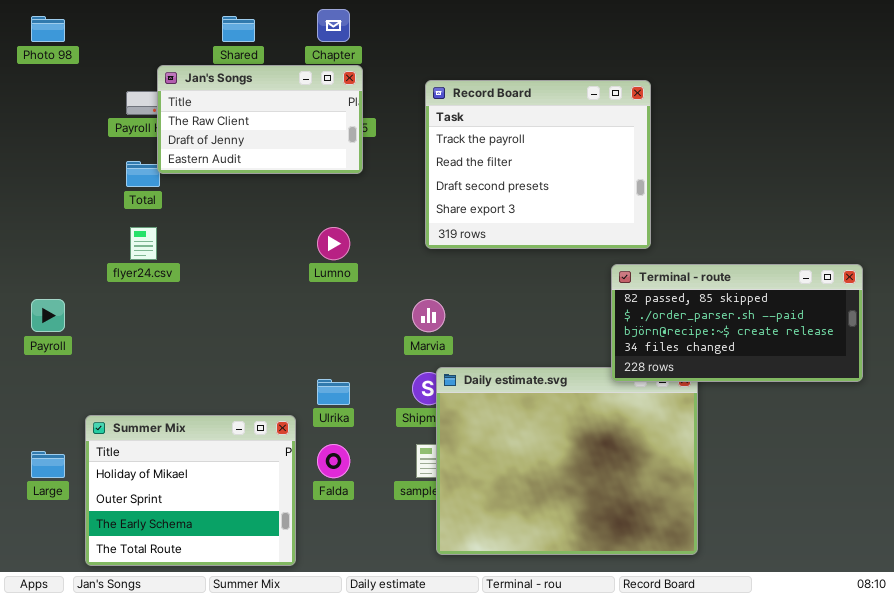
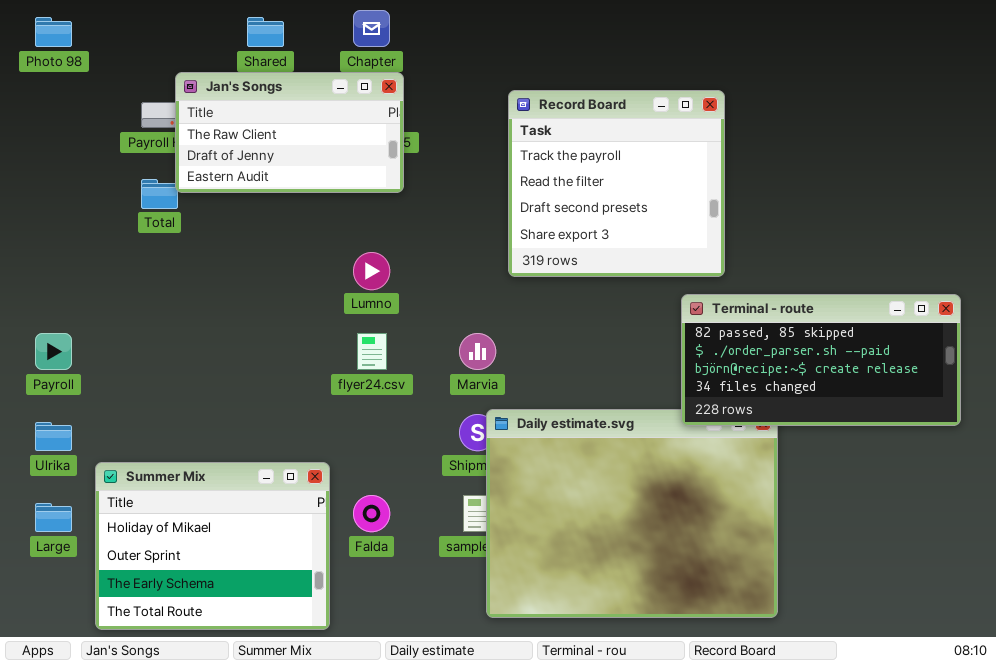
Record Board: [425,80,651,249] -> [508,90,725,277], resized
flyer24.csv: [130,227,157,260] -> [357,333,387,370], moved
Ulrika: [317,379,350,405] -> [35,422,72,451], moved

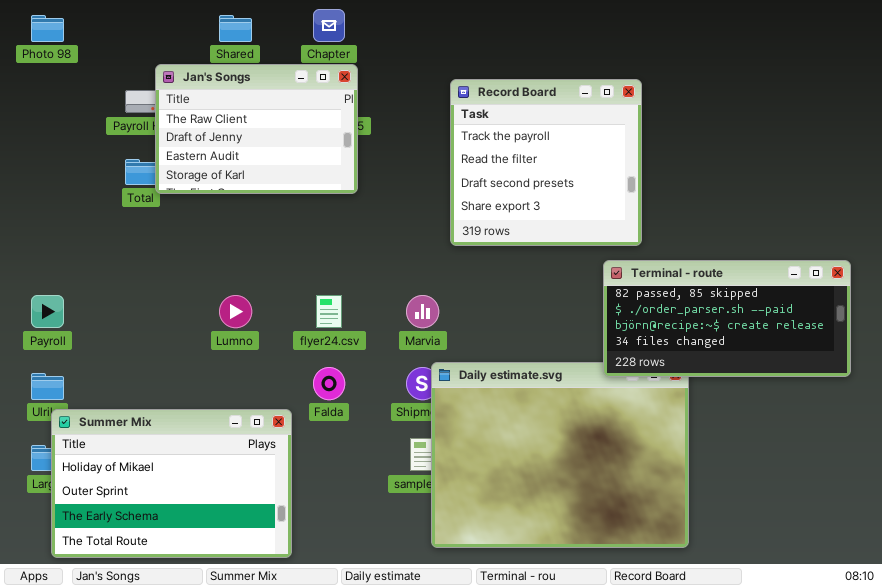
Jan's Songs: [175,72,404,193] -> [155,64,358,194], resized
Lumno: [353,252,390,290] -> [219,295,252,328], moved
Summer Mix: [95,462,330,630] -> [51,409,292,558], resized
Falda: [353,495,390,532] -> [313,367,345,400], moved

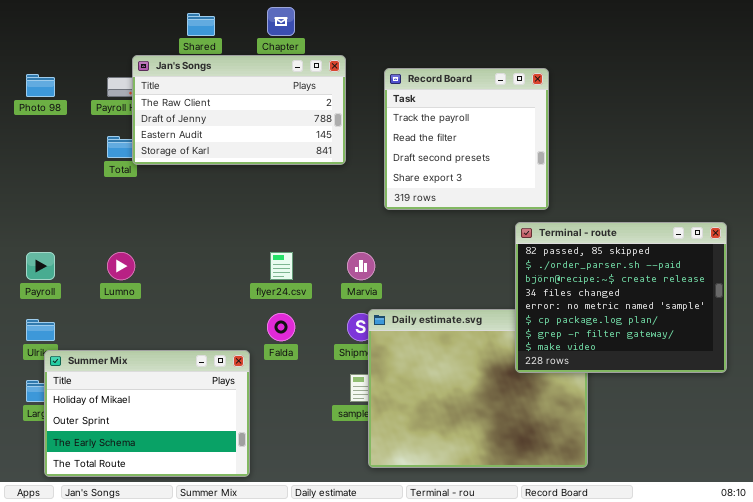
Photo 98: [31,15,64,42] -> [26,74,55,97], moved
Jan's Songs: [155,64,358,194] -> [132,55,346,165], resized
Terminal - route: [603,260,851,377] -> [515,222,727,373], resized
Lumno: [219,295,252,328] -> [107,252,135,280], moved

